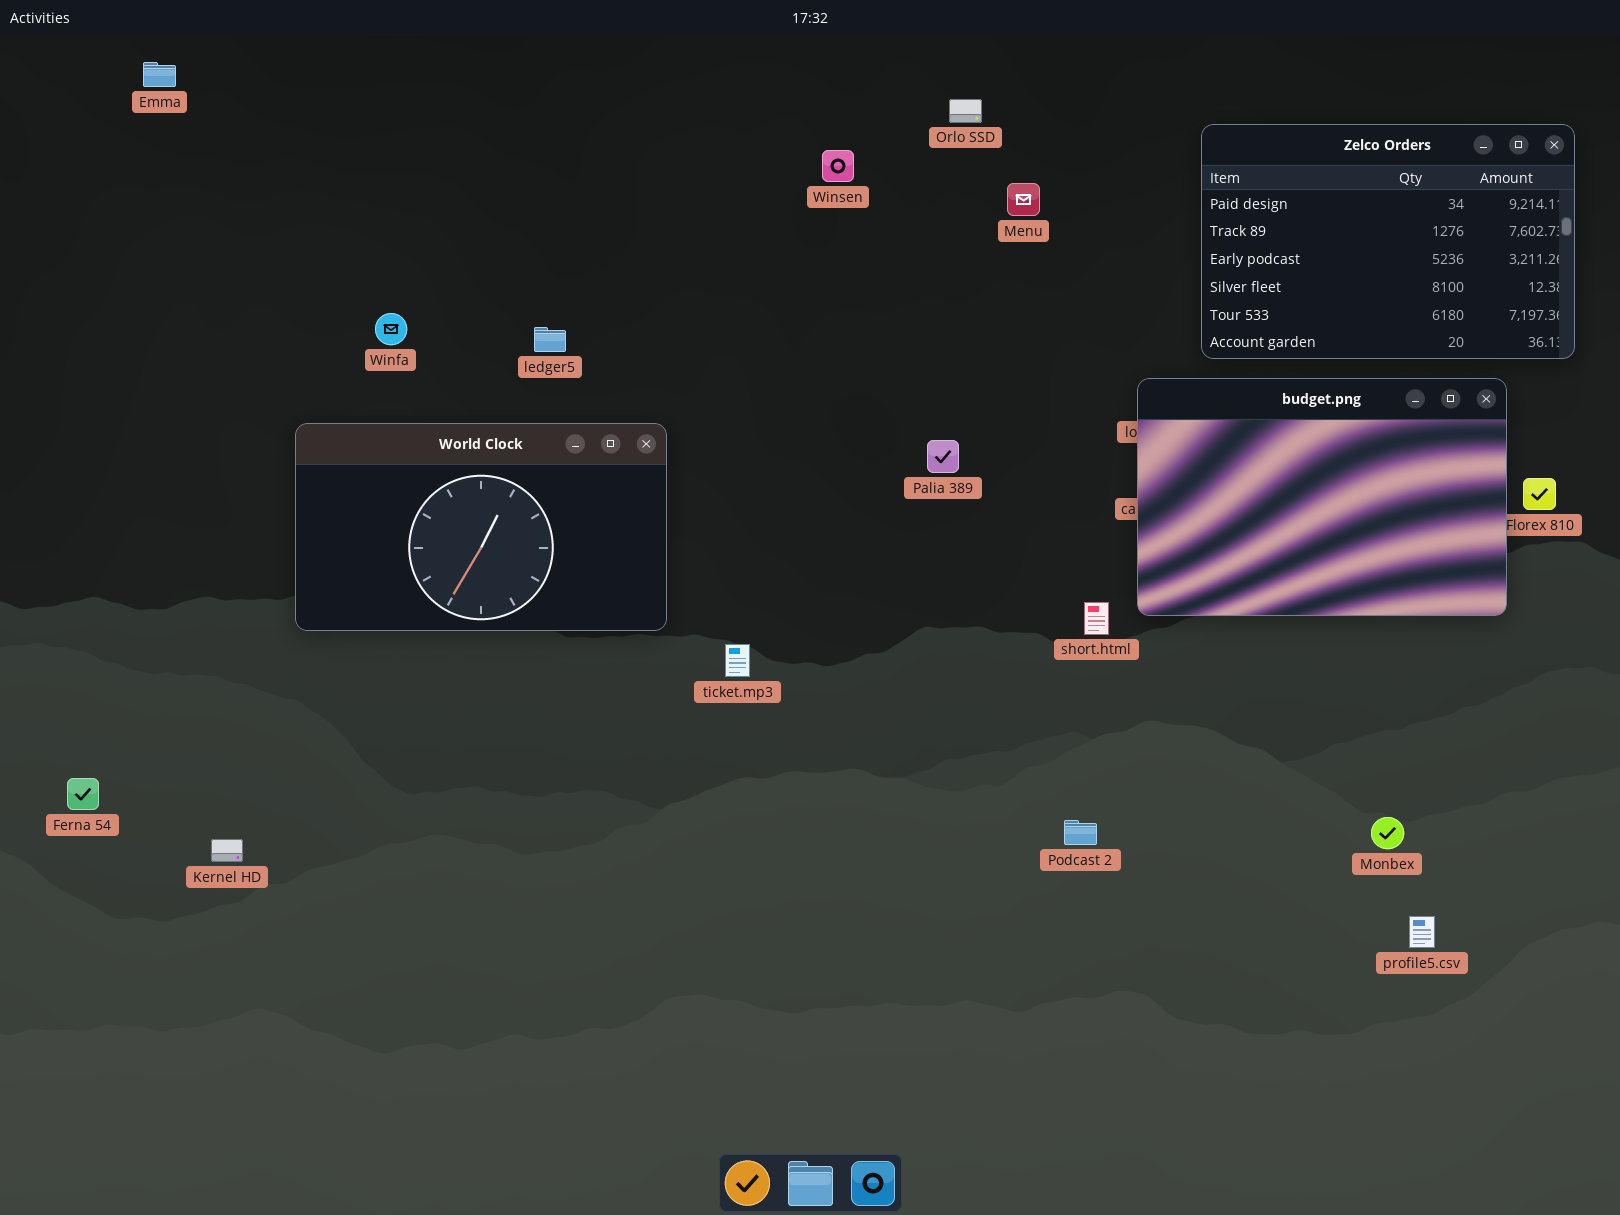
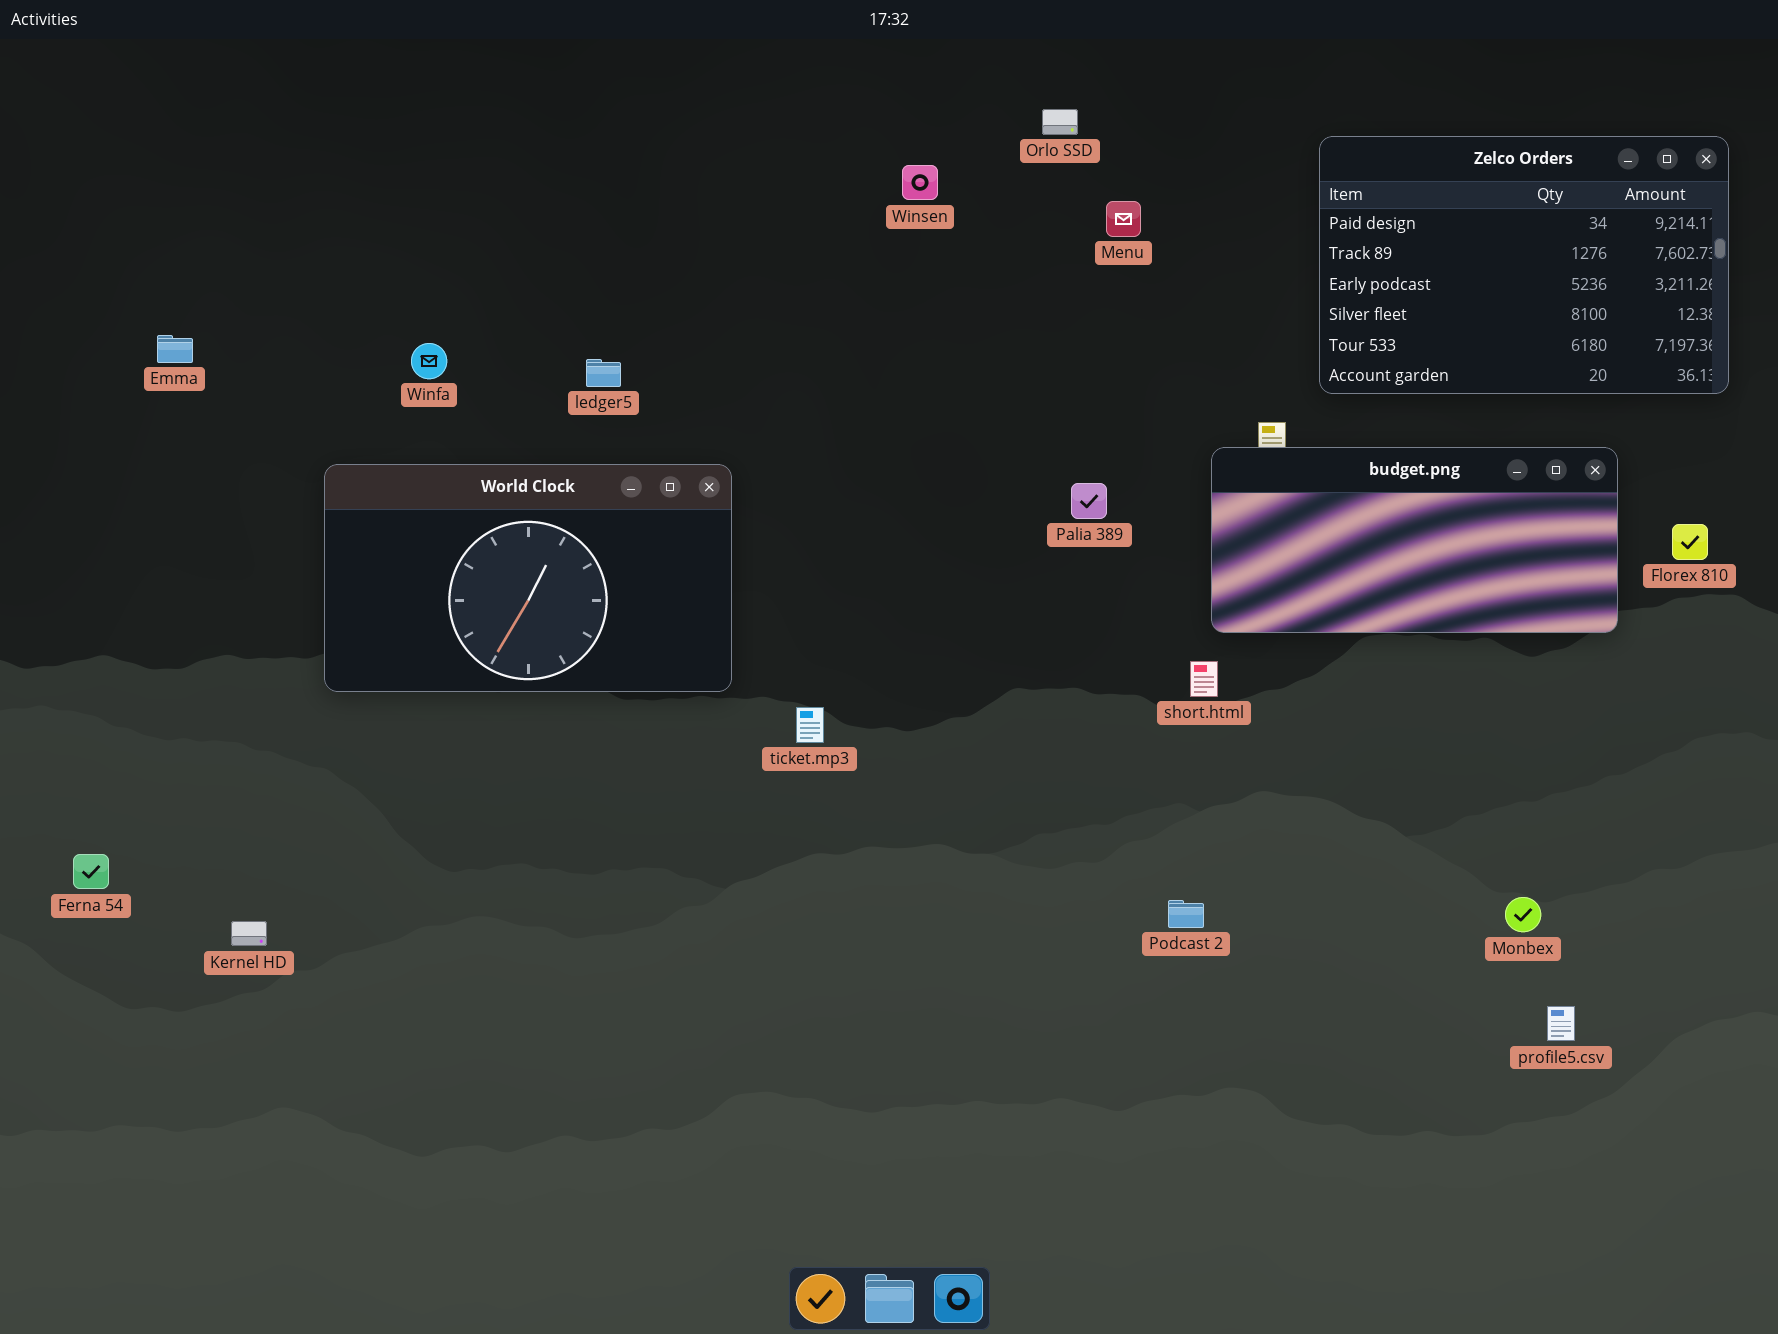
Emma: [143,62,176,87] -> [157,335,193,363], moved
budget.png: [1137,378,1507,616] -> [1211,447,1618,633], moved, resized
Palia 389: [927,440,959,473] -> [1071,483,1107,519], moved

